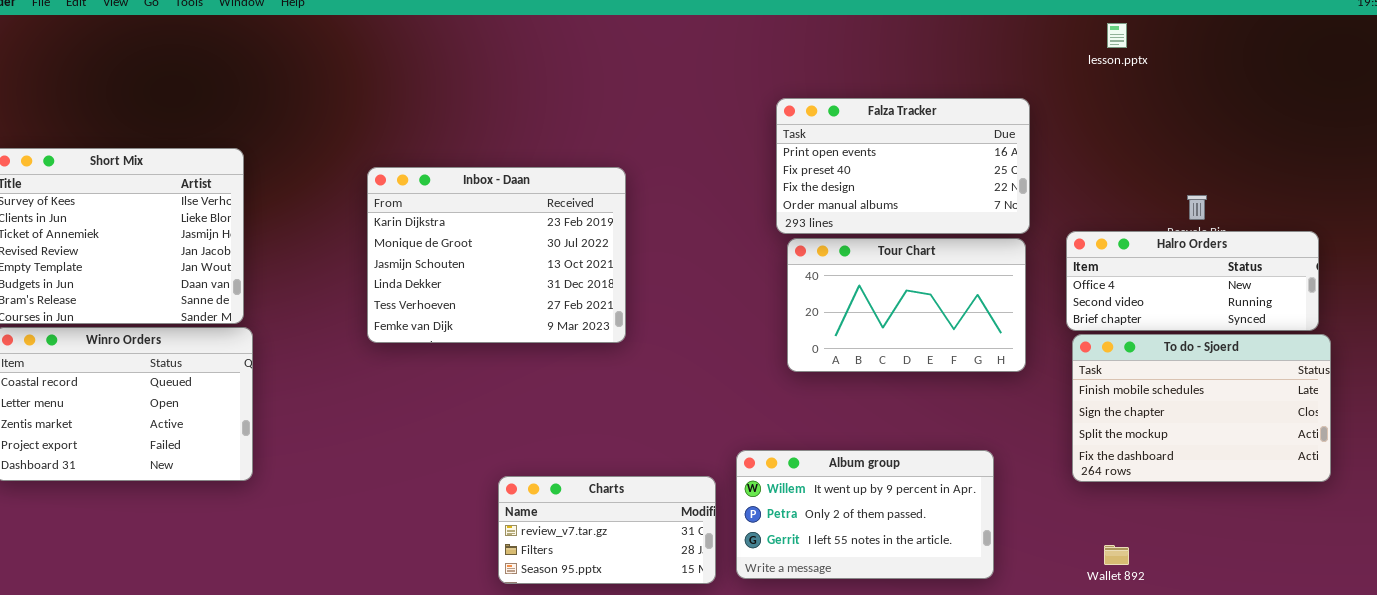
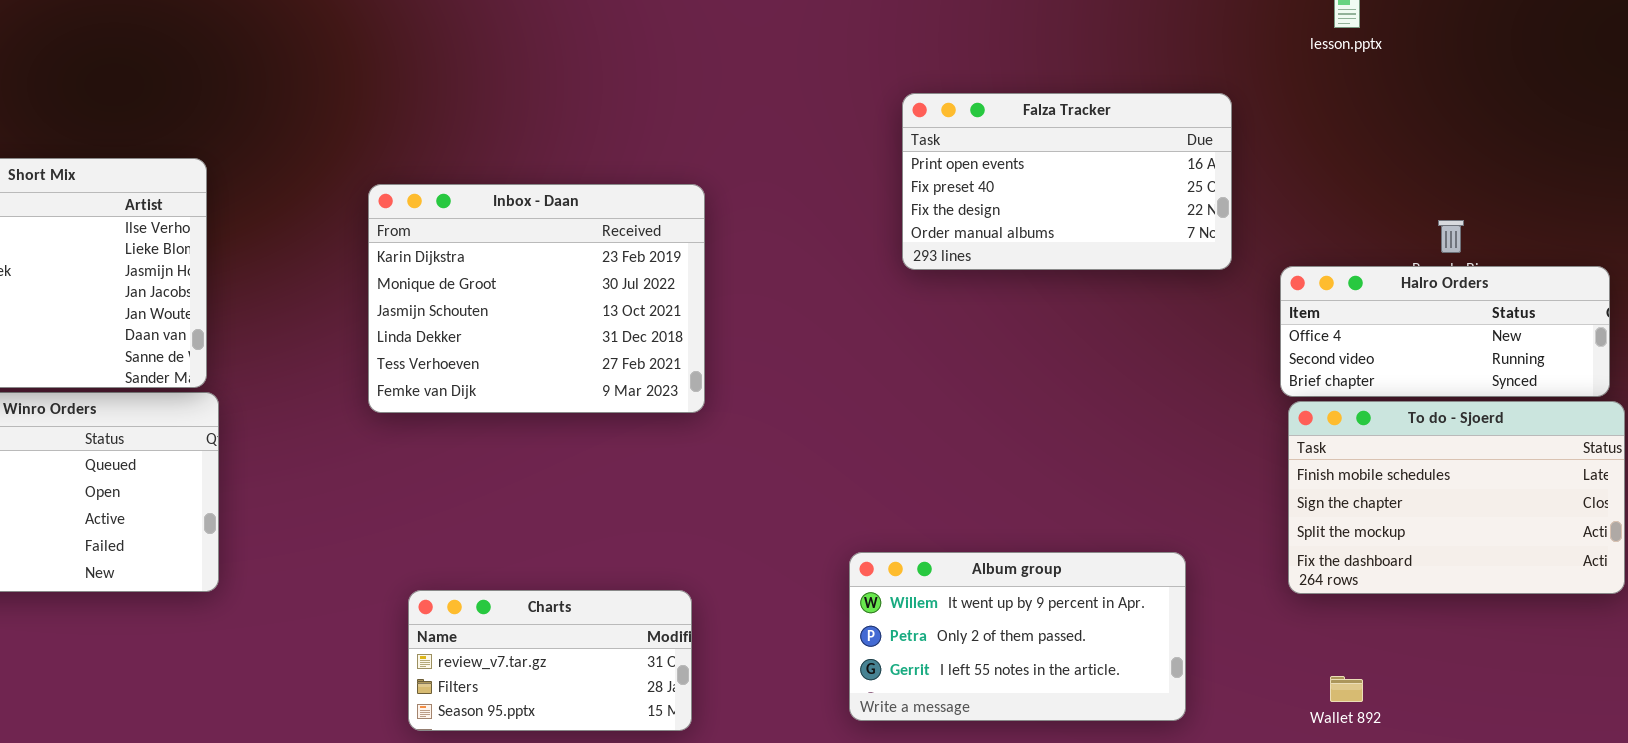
Tour Chart: [787,238,1026,372] -> none, closed
Charts: [498,476,716,584] -> [408,590,692,731], moved

